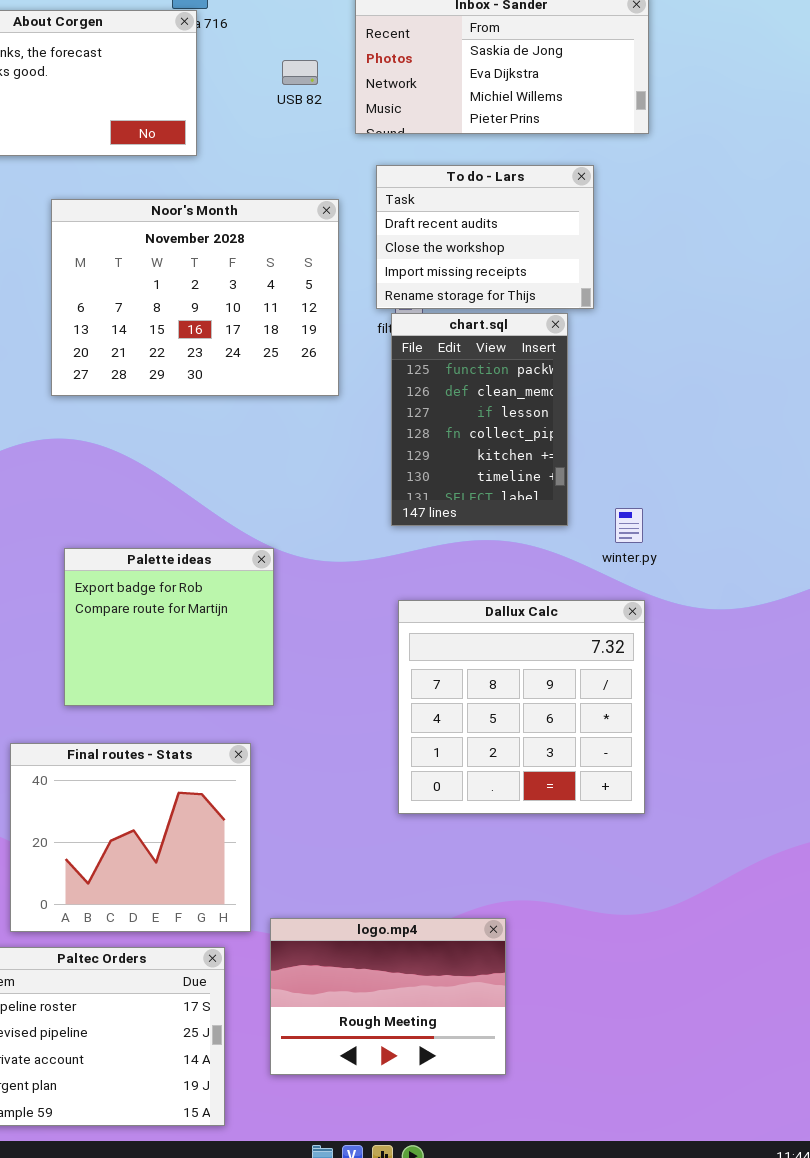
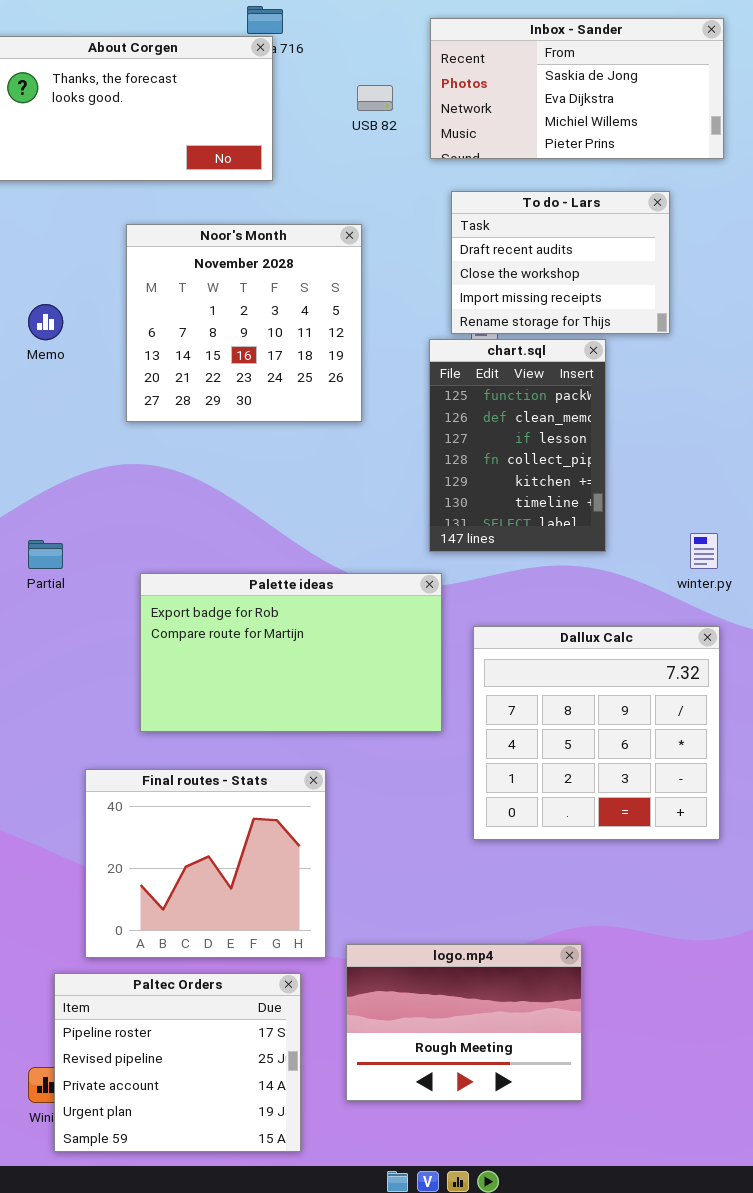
Noor's Month: [51,199,339,396] -> [126,224,362,422], resized
chart.sql: [391,313,568,526] -> [429,339,606,552], moved
Palette ideas: [64,548,274,706] -> [140,573,442,732], resized

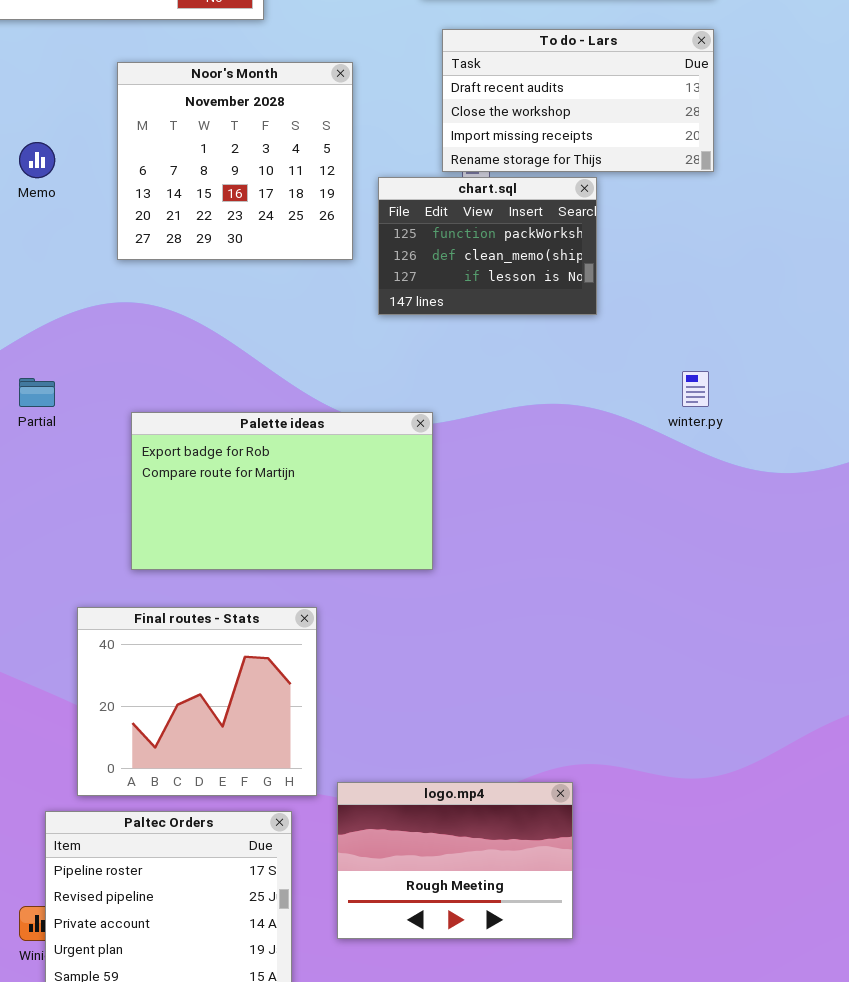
To do - Lars: [451,191,670,334] -> [442,29,714,172], resized
chart.sql: [429,339,606,552] -> [378,177,597,315], resized
Dallux Calc: [473,626,720,840] -> none, closed

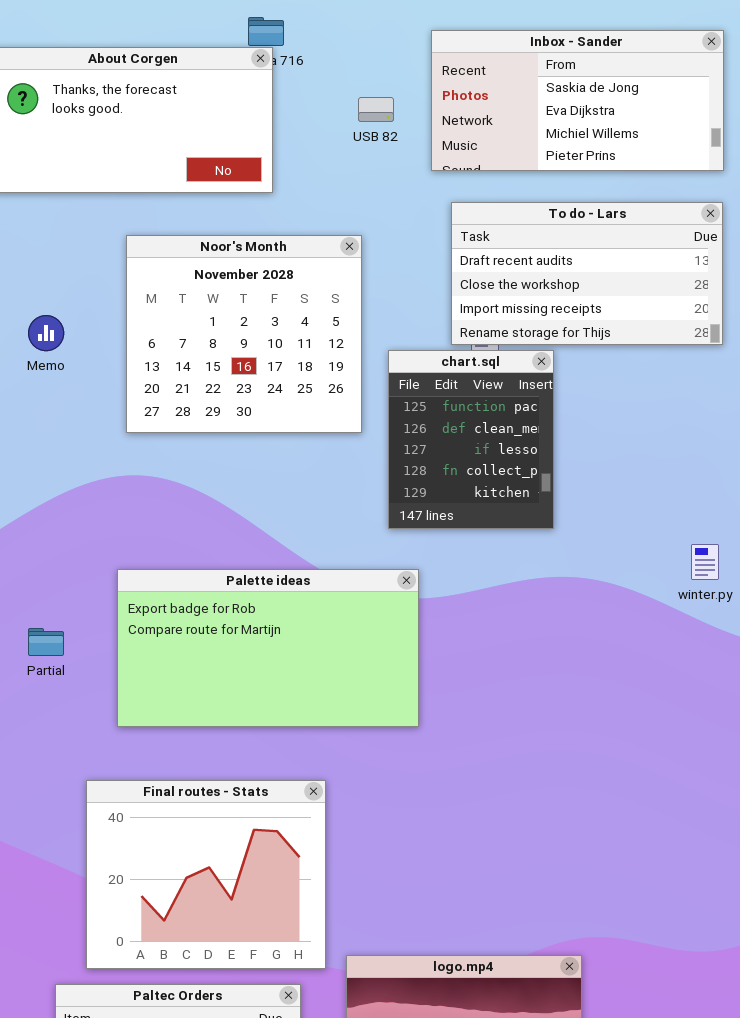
chart.sql: [378,177,597,315] -> [388,350,554,529], resized
Partial: [19,378,55,407] -> [28,628,64,656], moved
Palette ideas: [131,412,433,570] -> [117,569,419,727], moved

